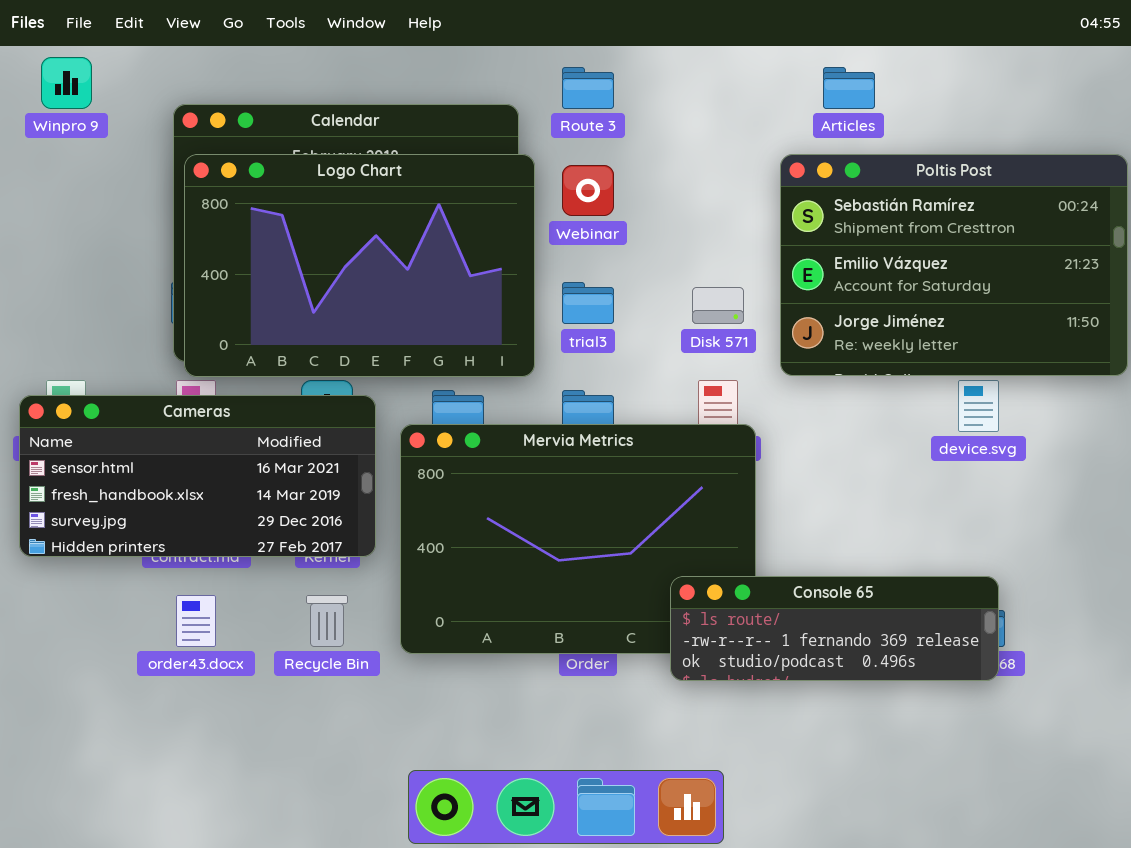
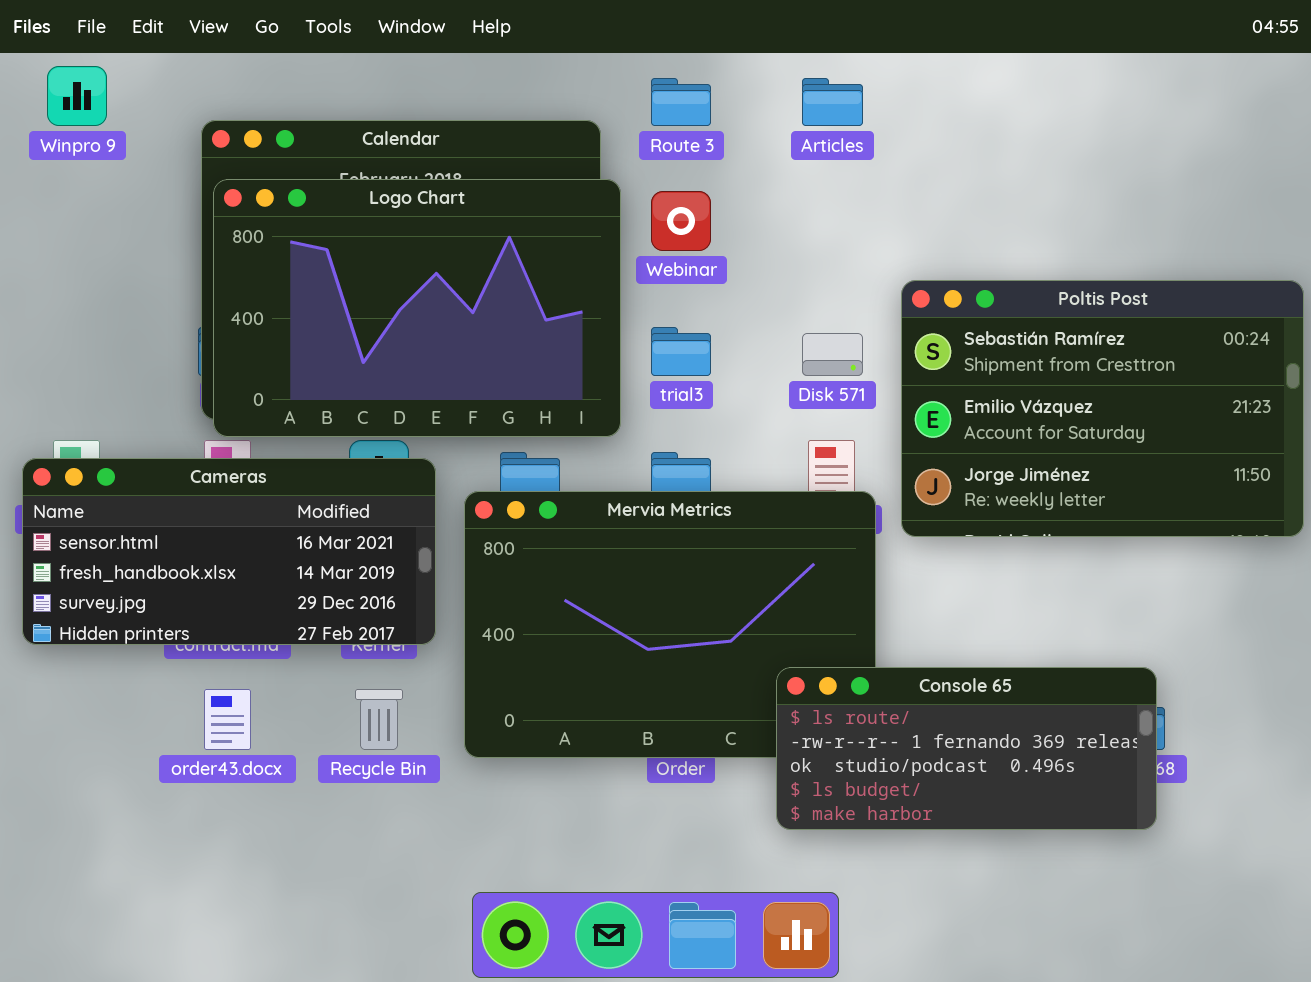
Articles: [823,67,875,109] -> [802,78,863,126], moved
Poltis Post: [780,154,1128,376] -> [901,280,1304,537], moved
Console 65: [670,576,999,681] -> [776,667,1157,830], resized

